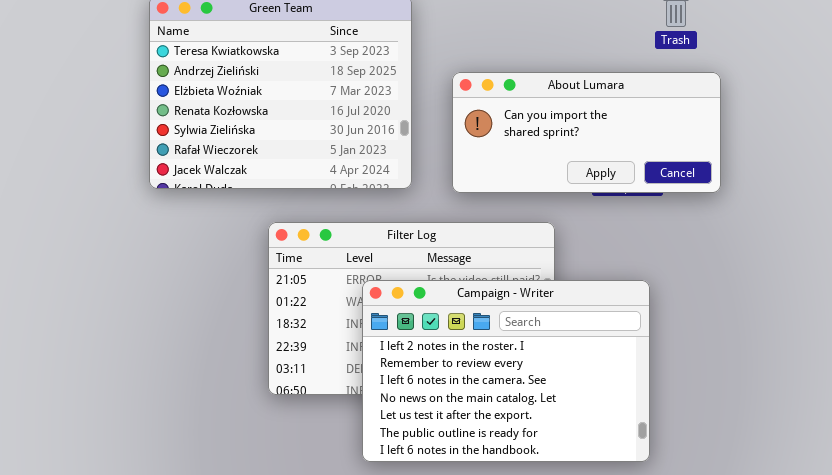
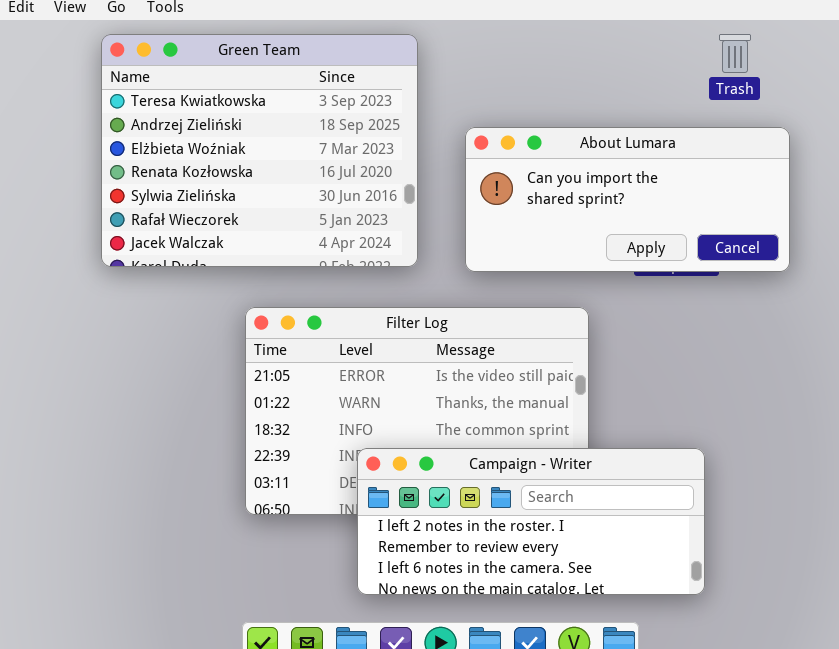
Campaign - Writer: [362,280,650,462] -> [357,448,705,595], resized

